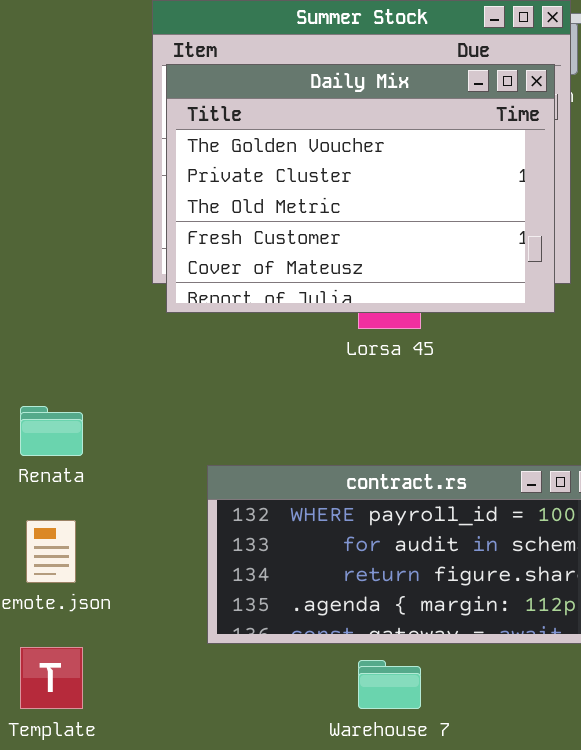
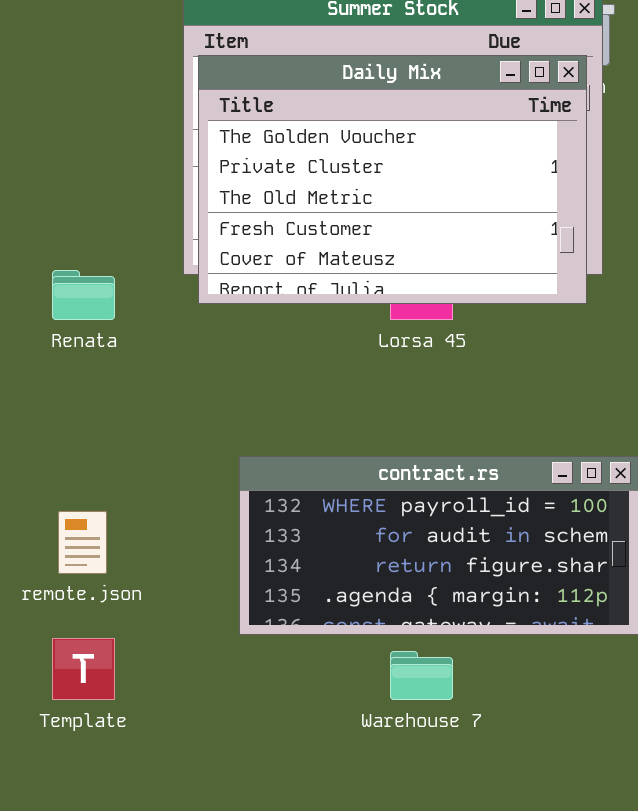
Renata: [20,406,83,456] -> [52,270,115,320], moved

